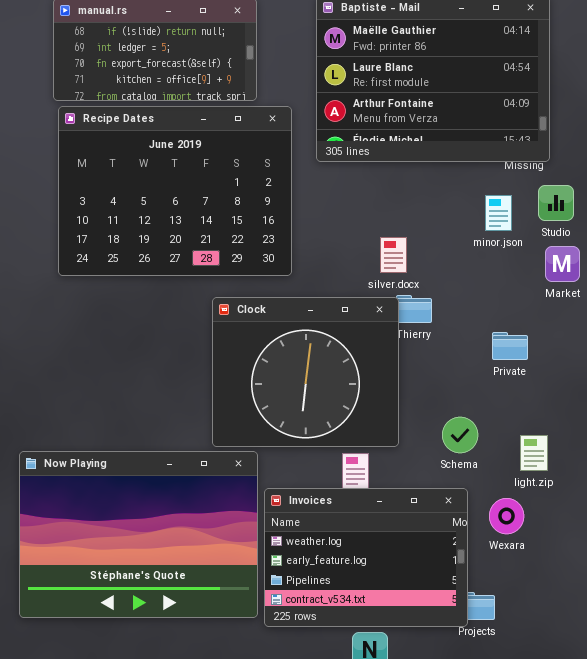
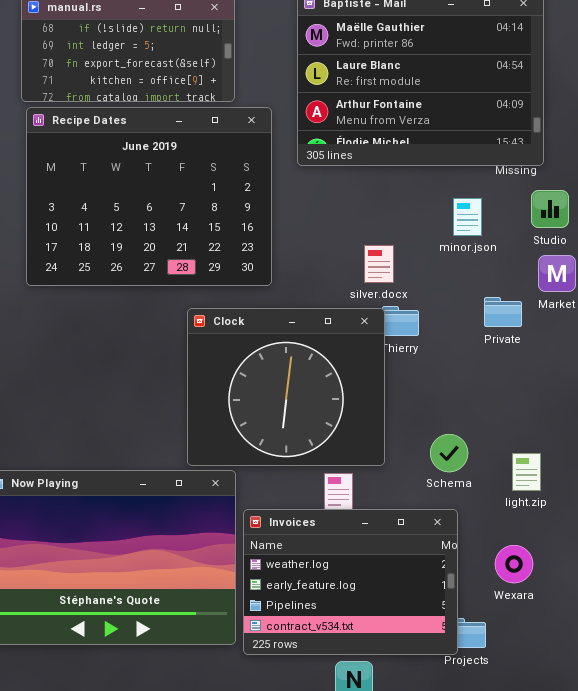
minor.json: [485,195,512,231] -> [453,198,482,236], moved
Private: [492,332,528,360] -> [484,297,522,327], moved
Wexara: [489,498,524,534] -> [495,545,533,583], moved

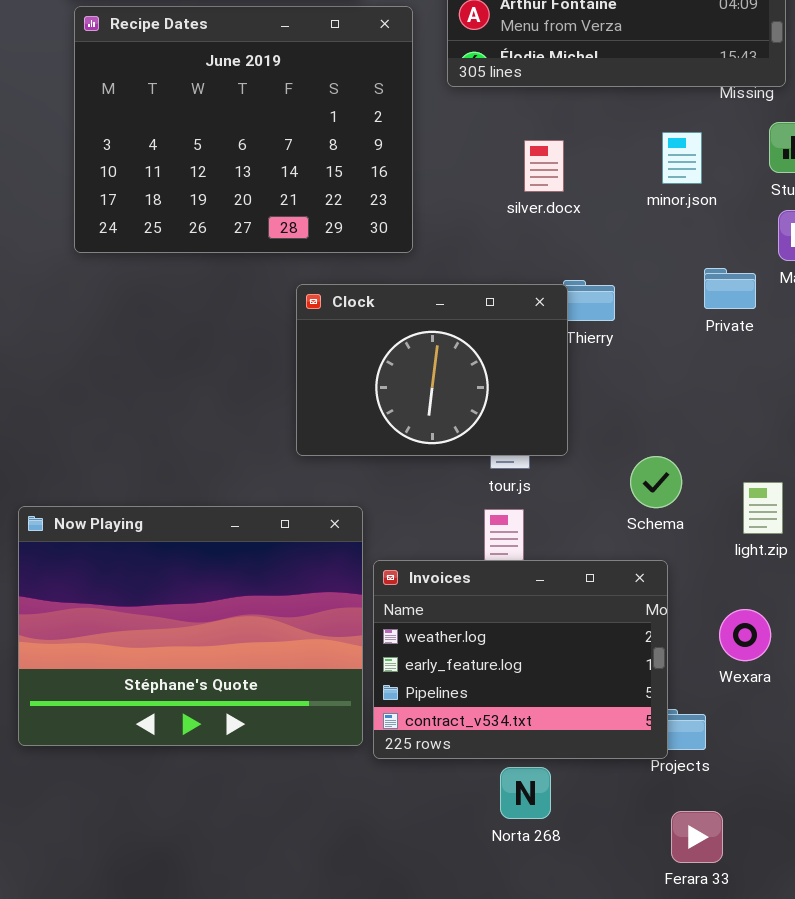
silver.docx: [364,245,394,283] -> [524,140,564,192], moved
Clock: [187,308,385,466] -> [296,284,568,456], resized

